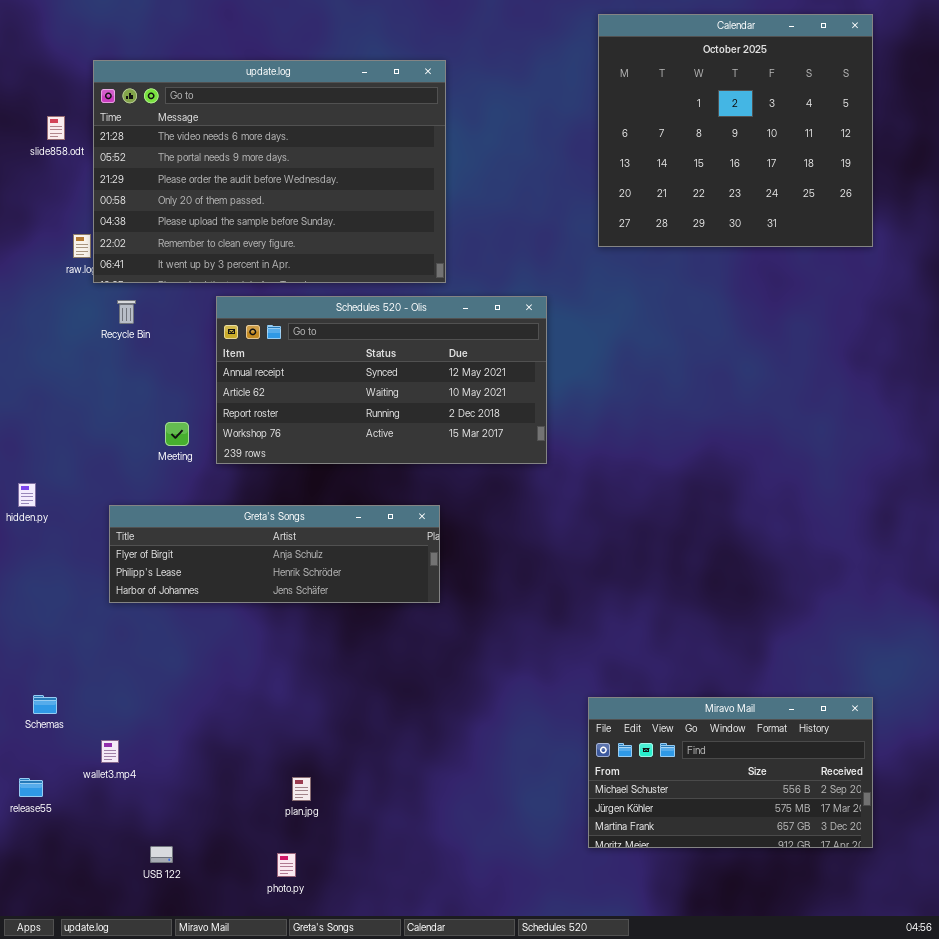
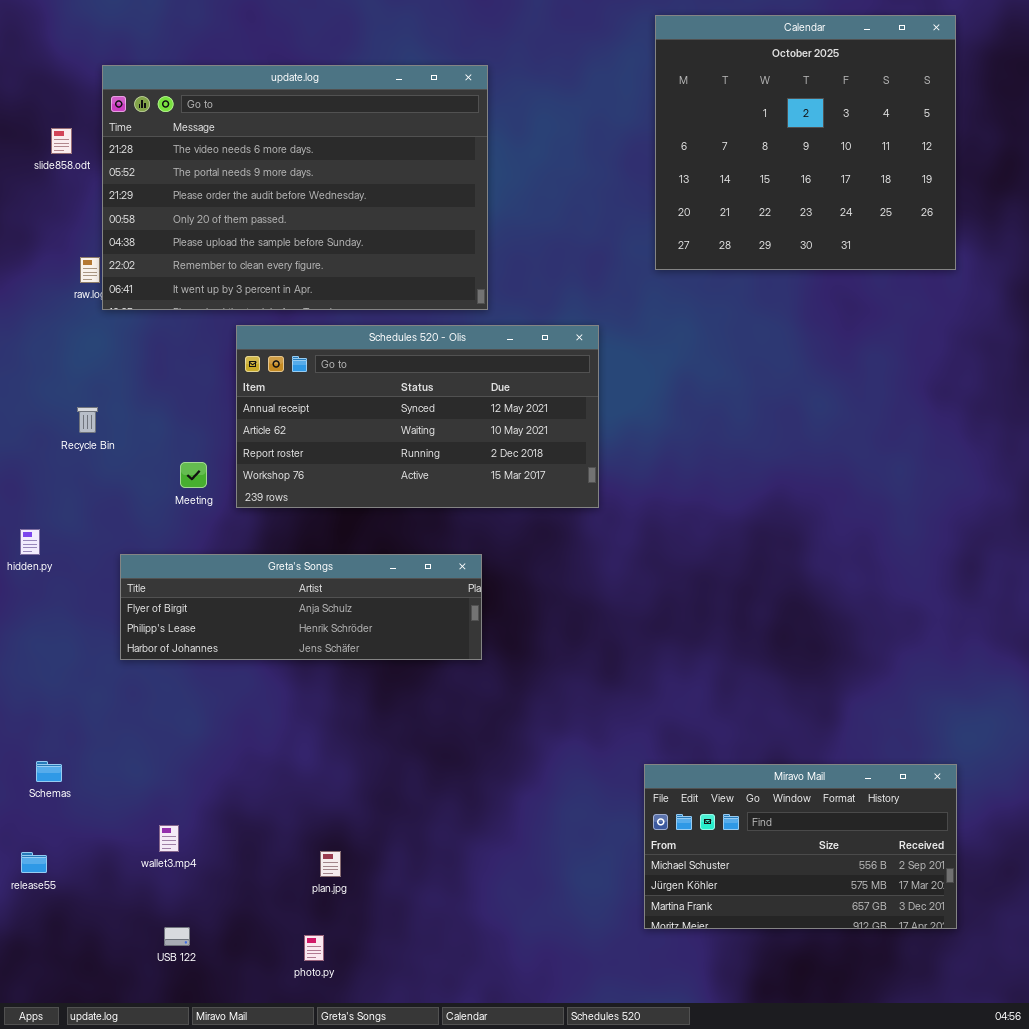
Recycle Bin: [117,300,136,324] -> [77,407,98,433], moved
wallet3.mp4: [101,740,119,763] -> [159,825,179,852], moved

